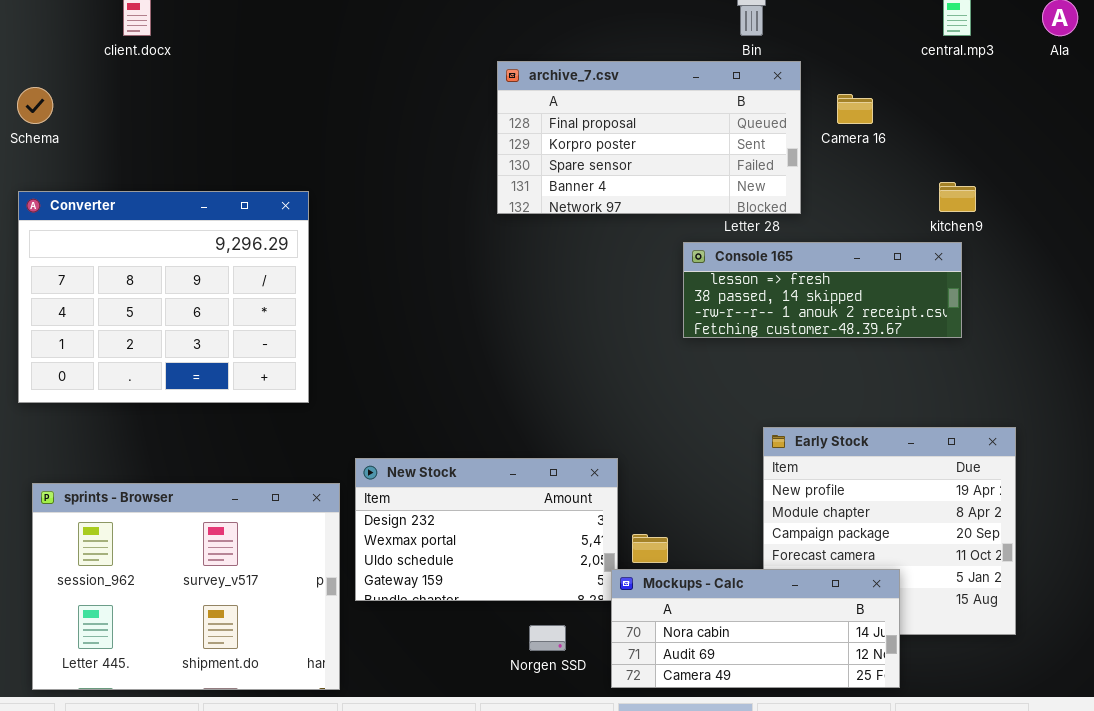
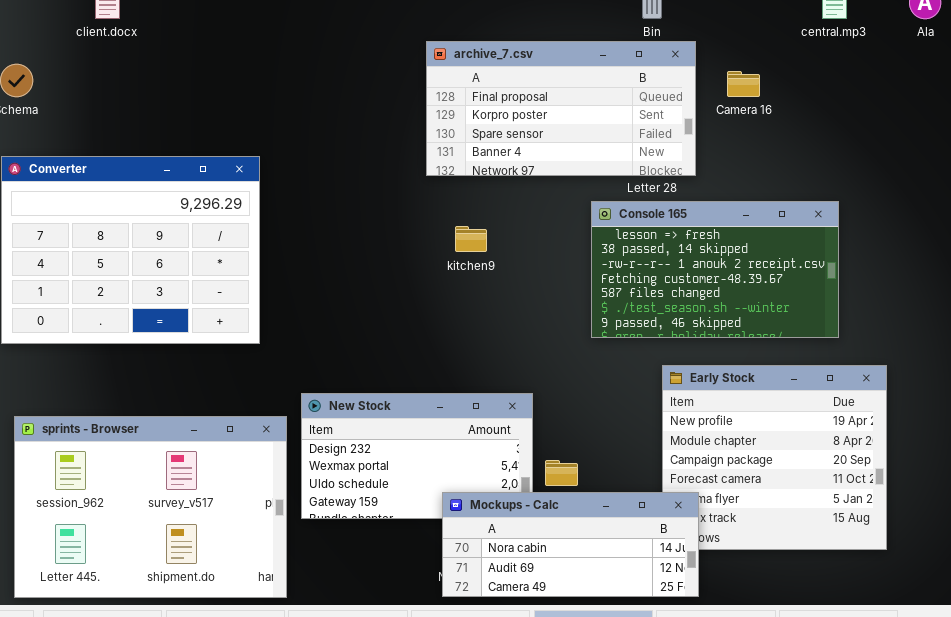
kitchen9: [939,182,976,212] -> [455,226,487,252], moved
Console 165: [683,242,962,338] -> [591,201,839,338], resized
Mockups - Calc: [611,569,900,688] -> [442,492,699,597], moved

